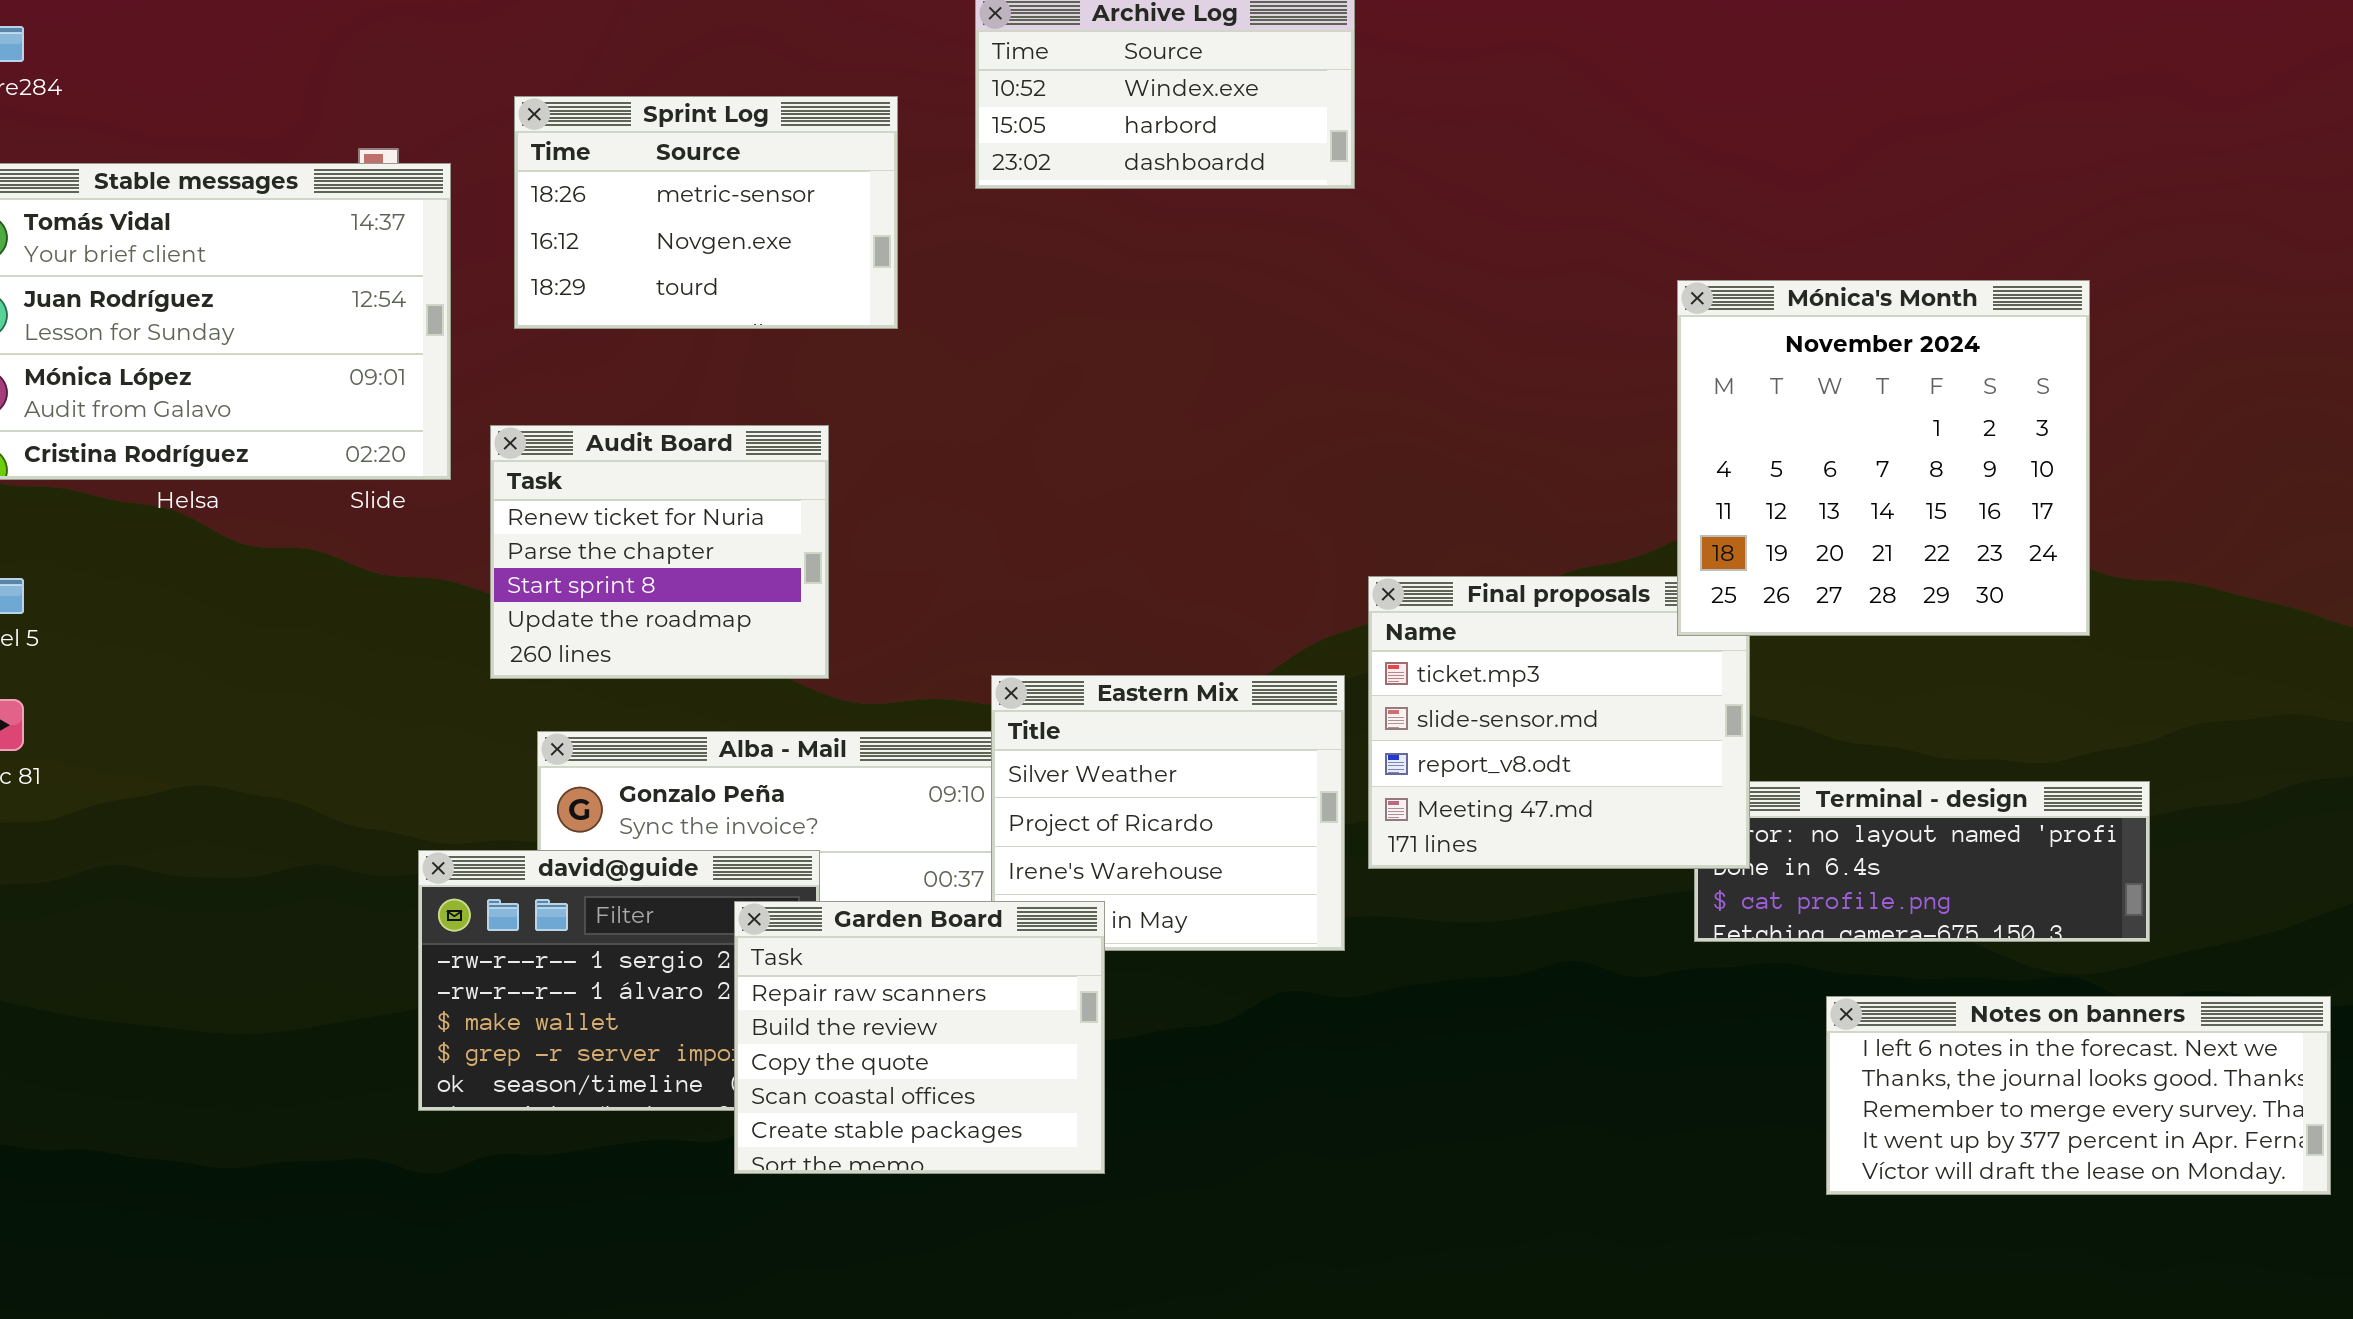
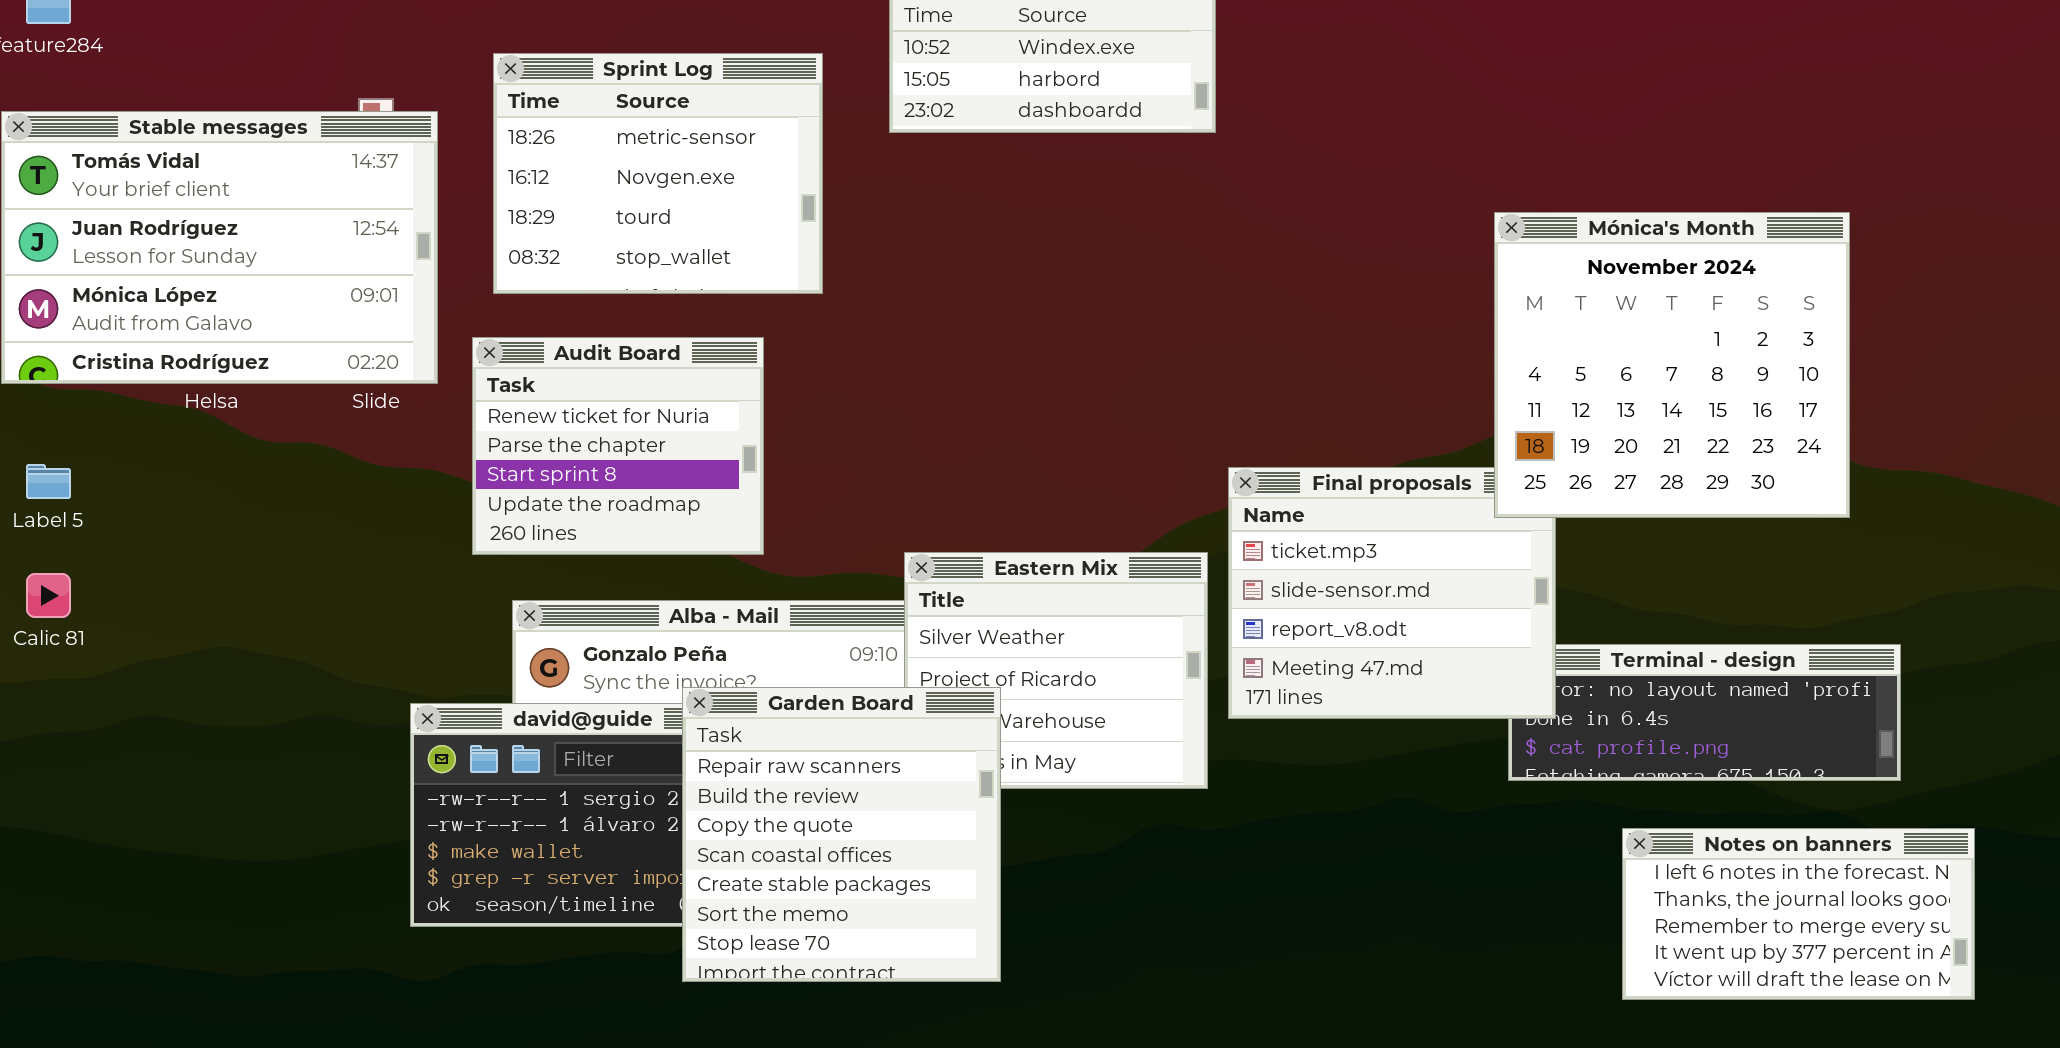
Sprint Log: [514,96,898,329] -> [493,53,823,294], resized
Garden Board: [734,901,1105,1174] -> [682,687,1001,982], resized
Notes on banners: [1826,996,2331,1195] -> [1622,828,1975,1000], resized

